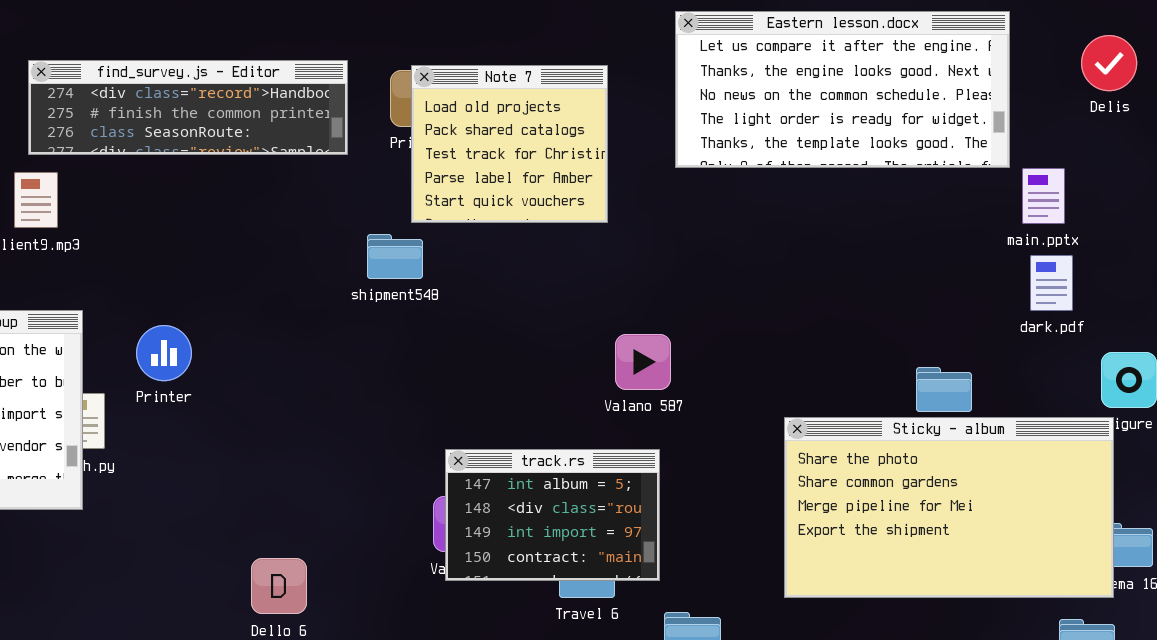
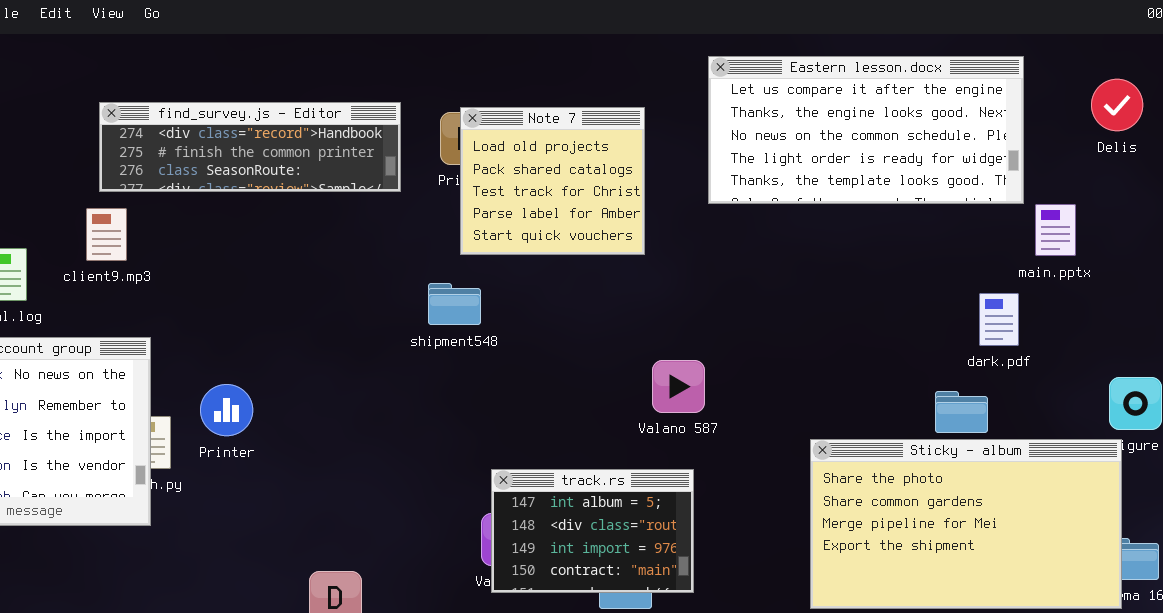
shipment548: [367,234,423,279] -> [428,283,481,325], moved
dark.pdf: [1030,255,1073,311] -> [979,293,1019,346], moved
Printer: [136,325,192,381] -> [200,384,253,436], moved

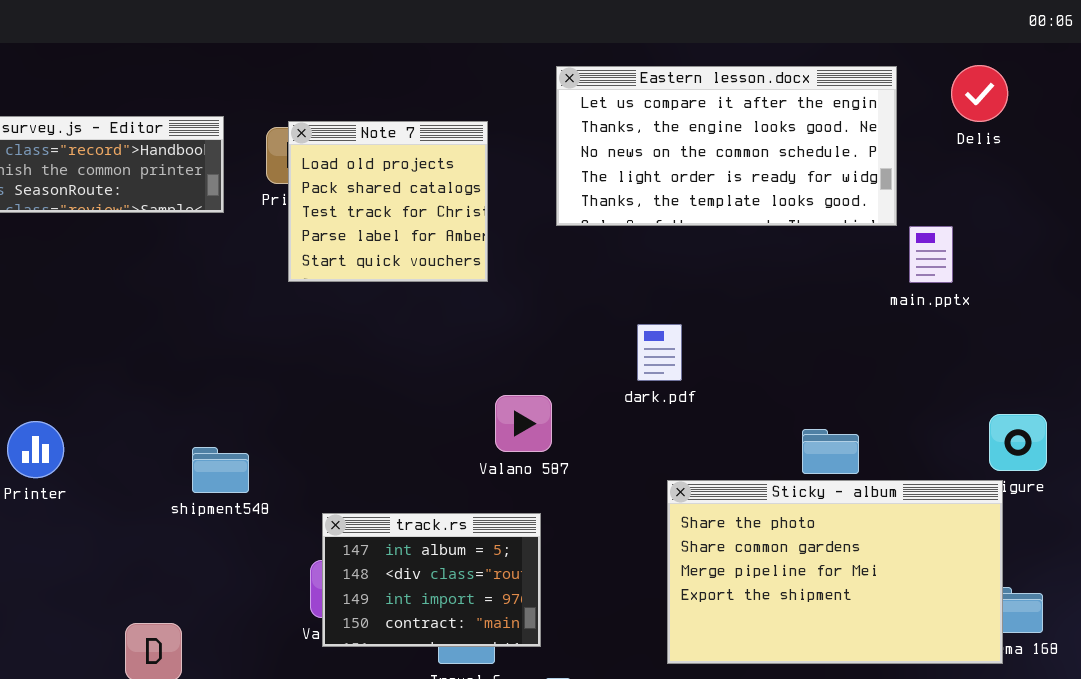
Delis: [1091,79,1143,131] -> [951,65,1008,122], moved
shipment548: [428,283,481,325] -> [192,447,249,493], moved
dark.pdf: [979,293,1019,346] -> [637,324,682,381], moved

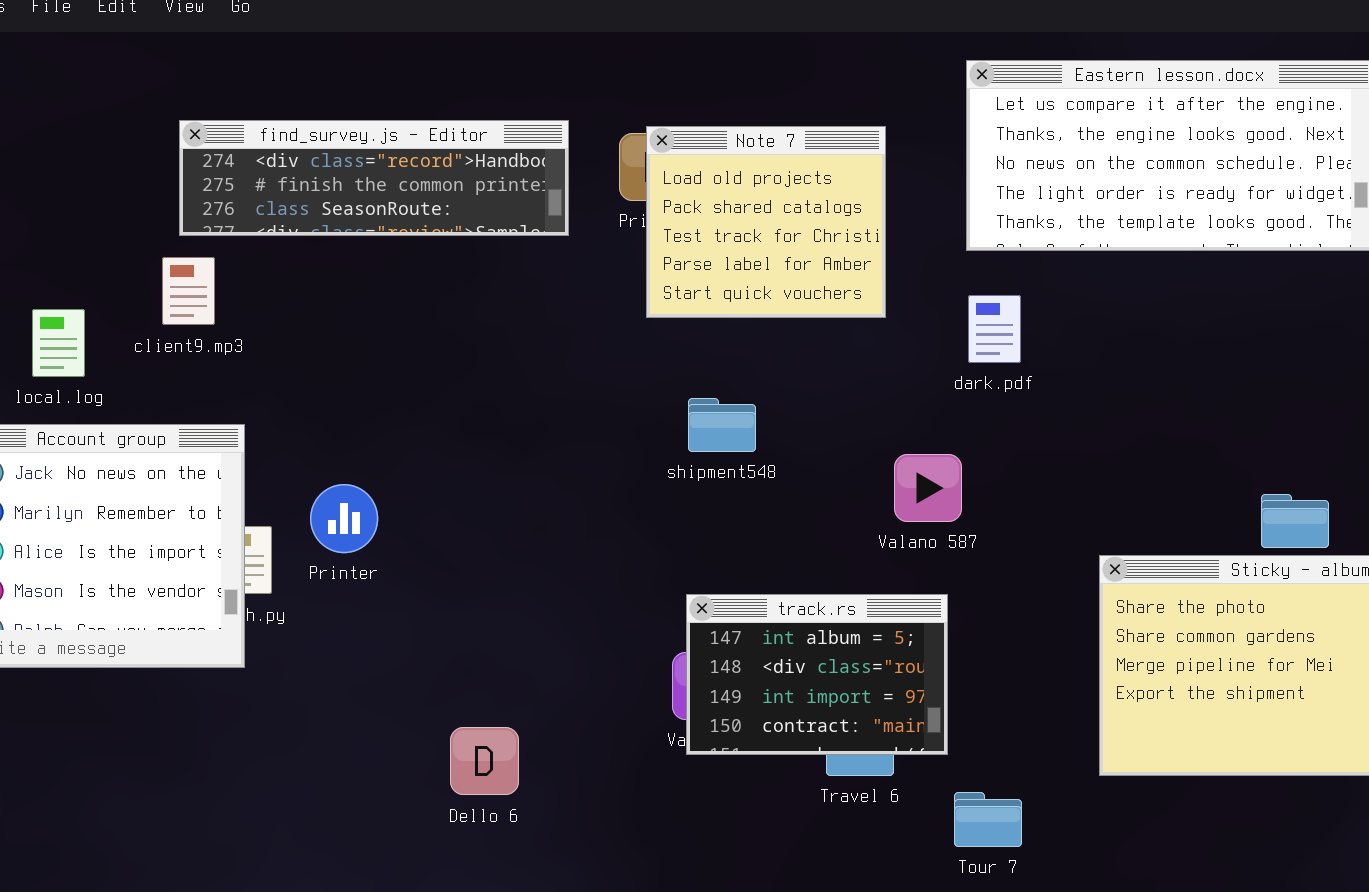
dark.pdf: [637,324,682,381] -> [968,295,1021,363], moved
shipment548: [192,447,249,493] -> [688,398,756,452], moved

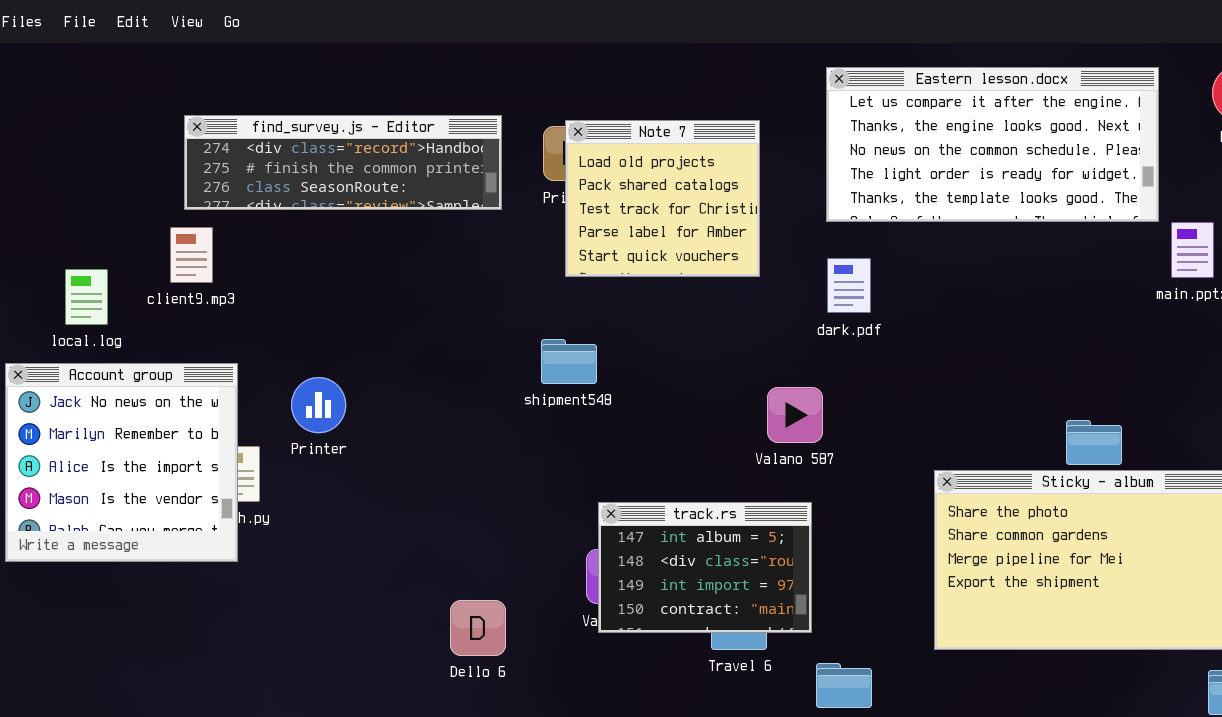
shipment548: [688,398,756,452] -> [541,339,597,384], moved
Printer: [310,484,378,553] -> [291,377,346,433], moved
Dello 6: [450,727,519,795] -> [450,600,506,656], moved

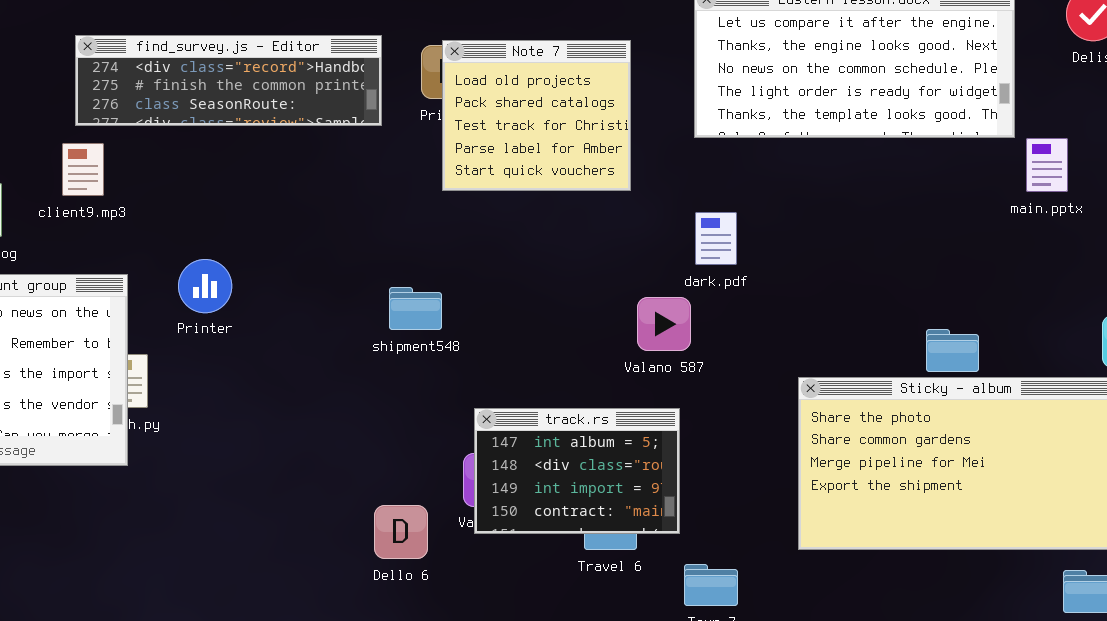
dark.pdf: [827,258,871,313] -> [695,212,737,265], moved
shipment548: [541,339,597,384] -> [389,287,442,330], moved
Printer: [291,377,346,433] -> [178,259,232,313], moved
Dello 6: [450,600,506,656] -> [374,505,428,559], moved

